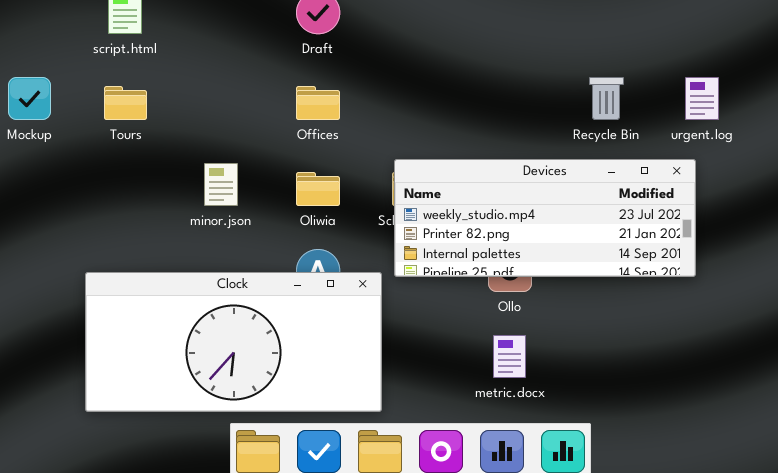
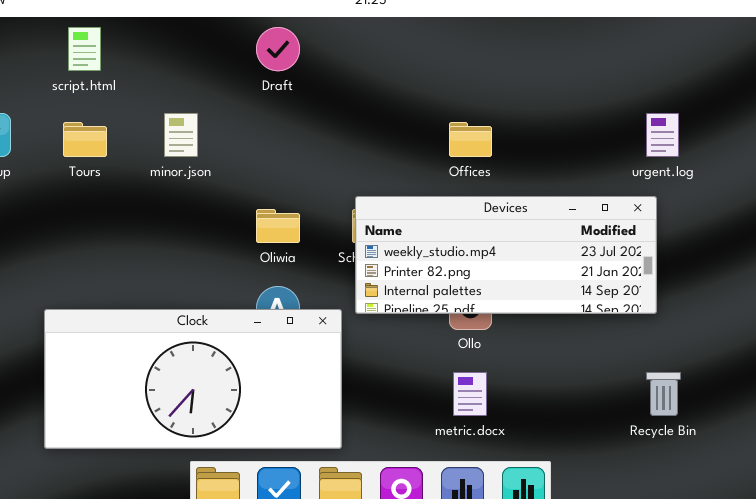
Recycle Bin: [589,77,624,120] -> [646,372,681,416], moved
Offices: [296,86,340,120] -> [449,122,492,157], moved
minor.json: [204,163,238,206] -> [164,113,198,157], moved

